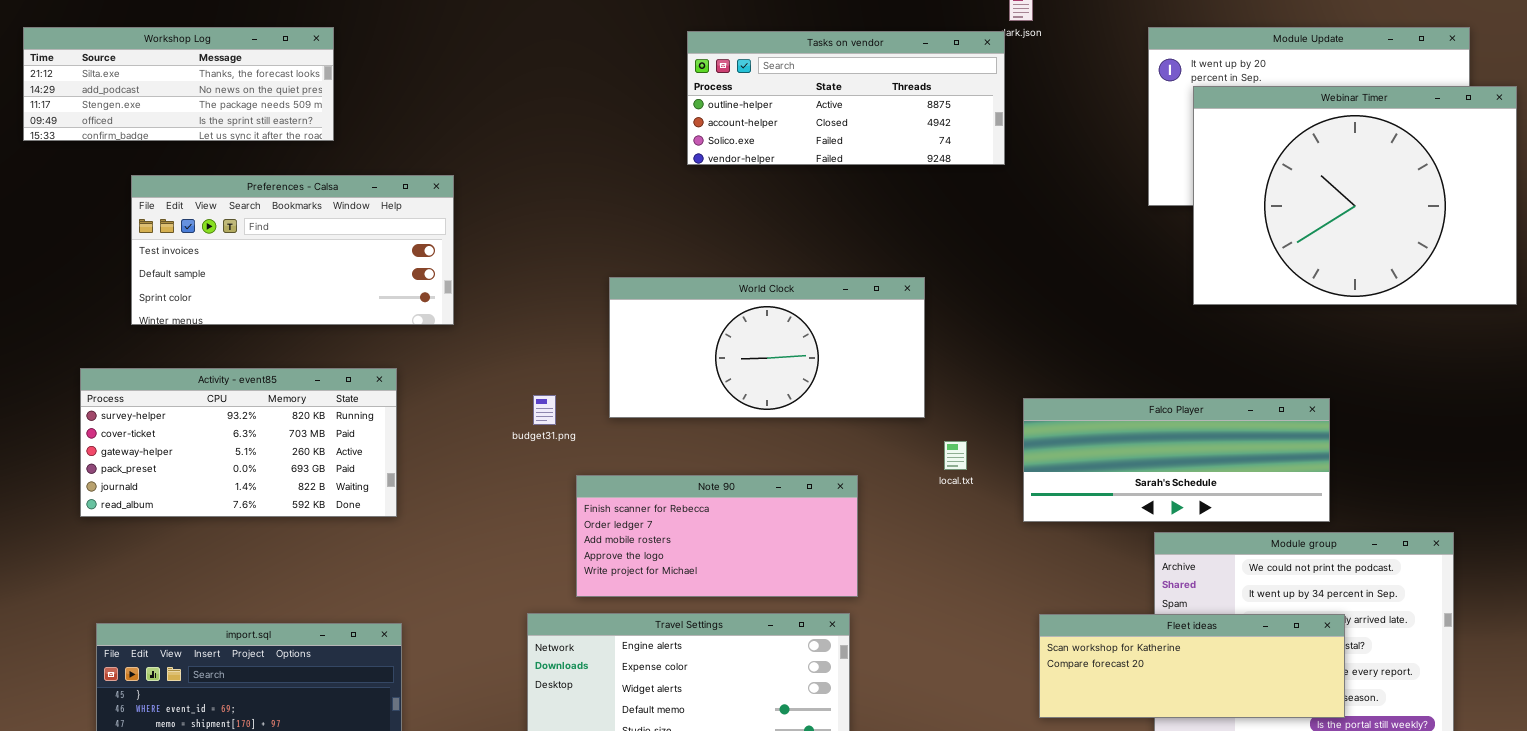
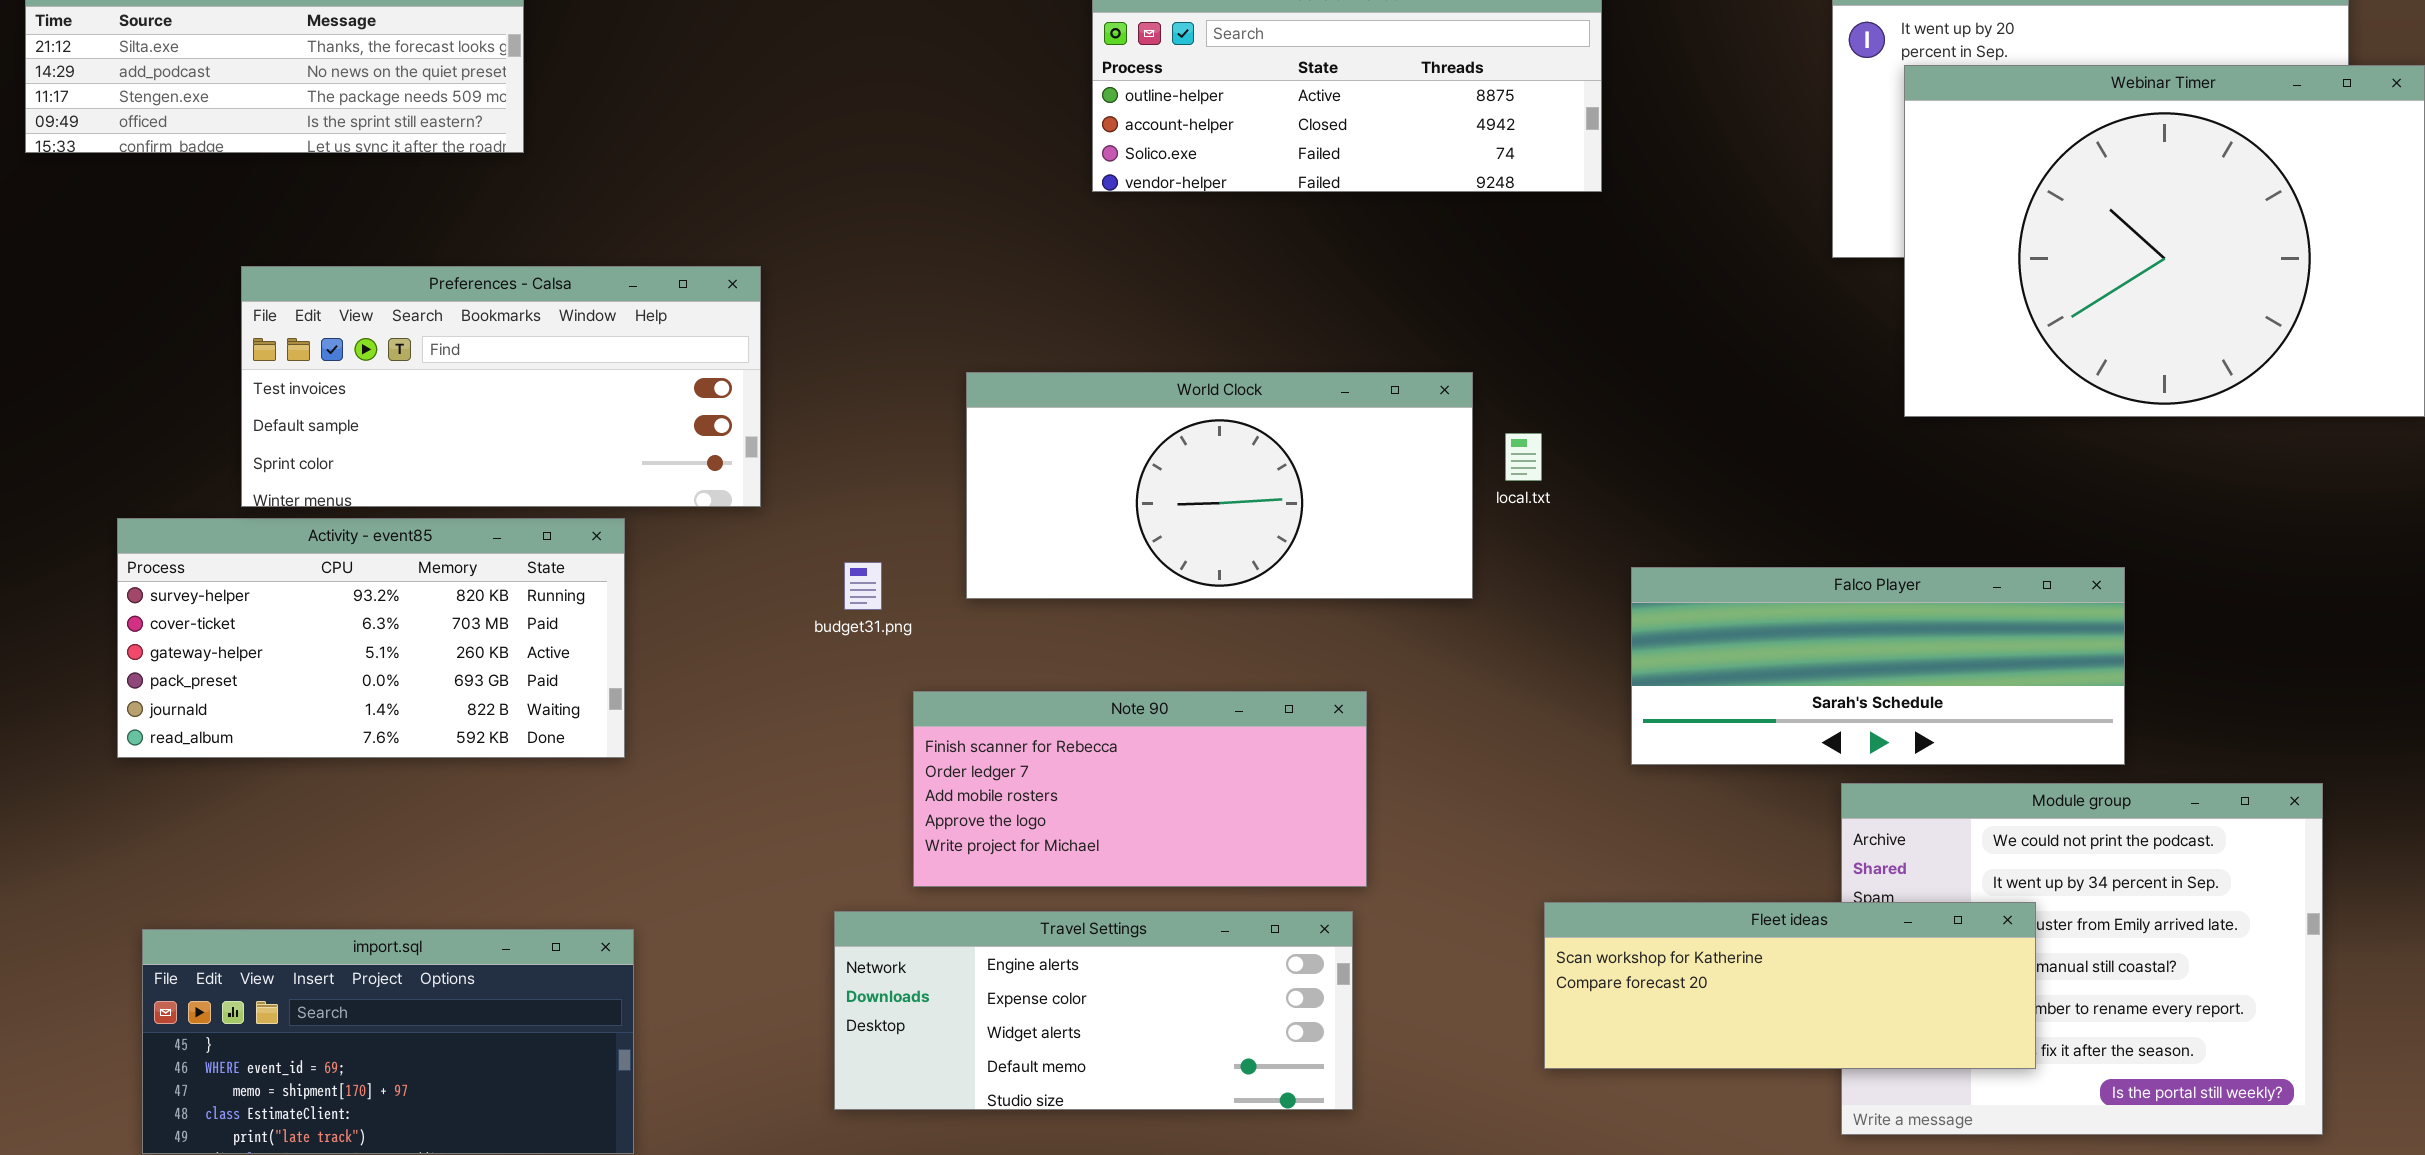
Preferences - Calsa: [131,175,454,325] -> [241,266,761,507], moved
local.txt: [944,441,967,470] -> [1505,433,1542,481], moved
Fleet ideas: [1039,614,1345,718] -> [1544,902,2036,1069], moved

